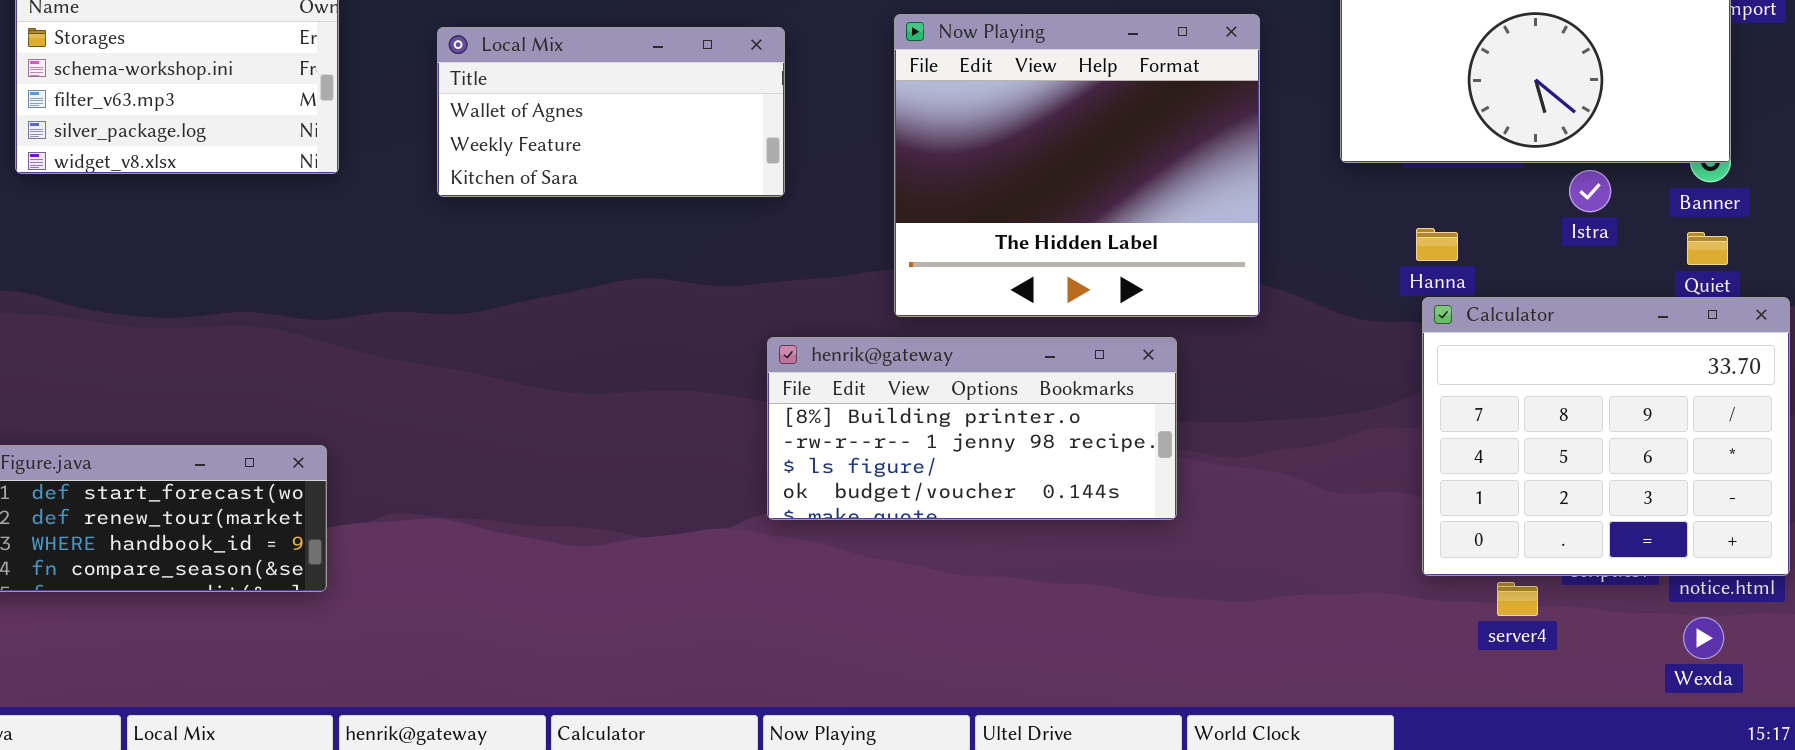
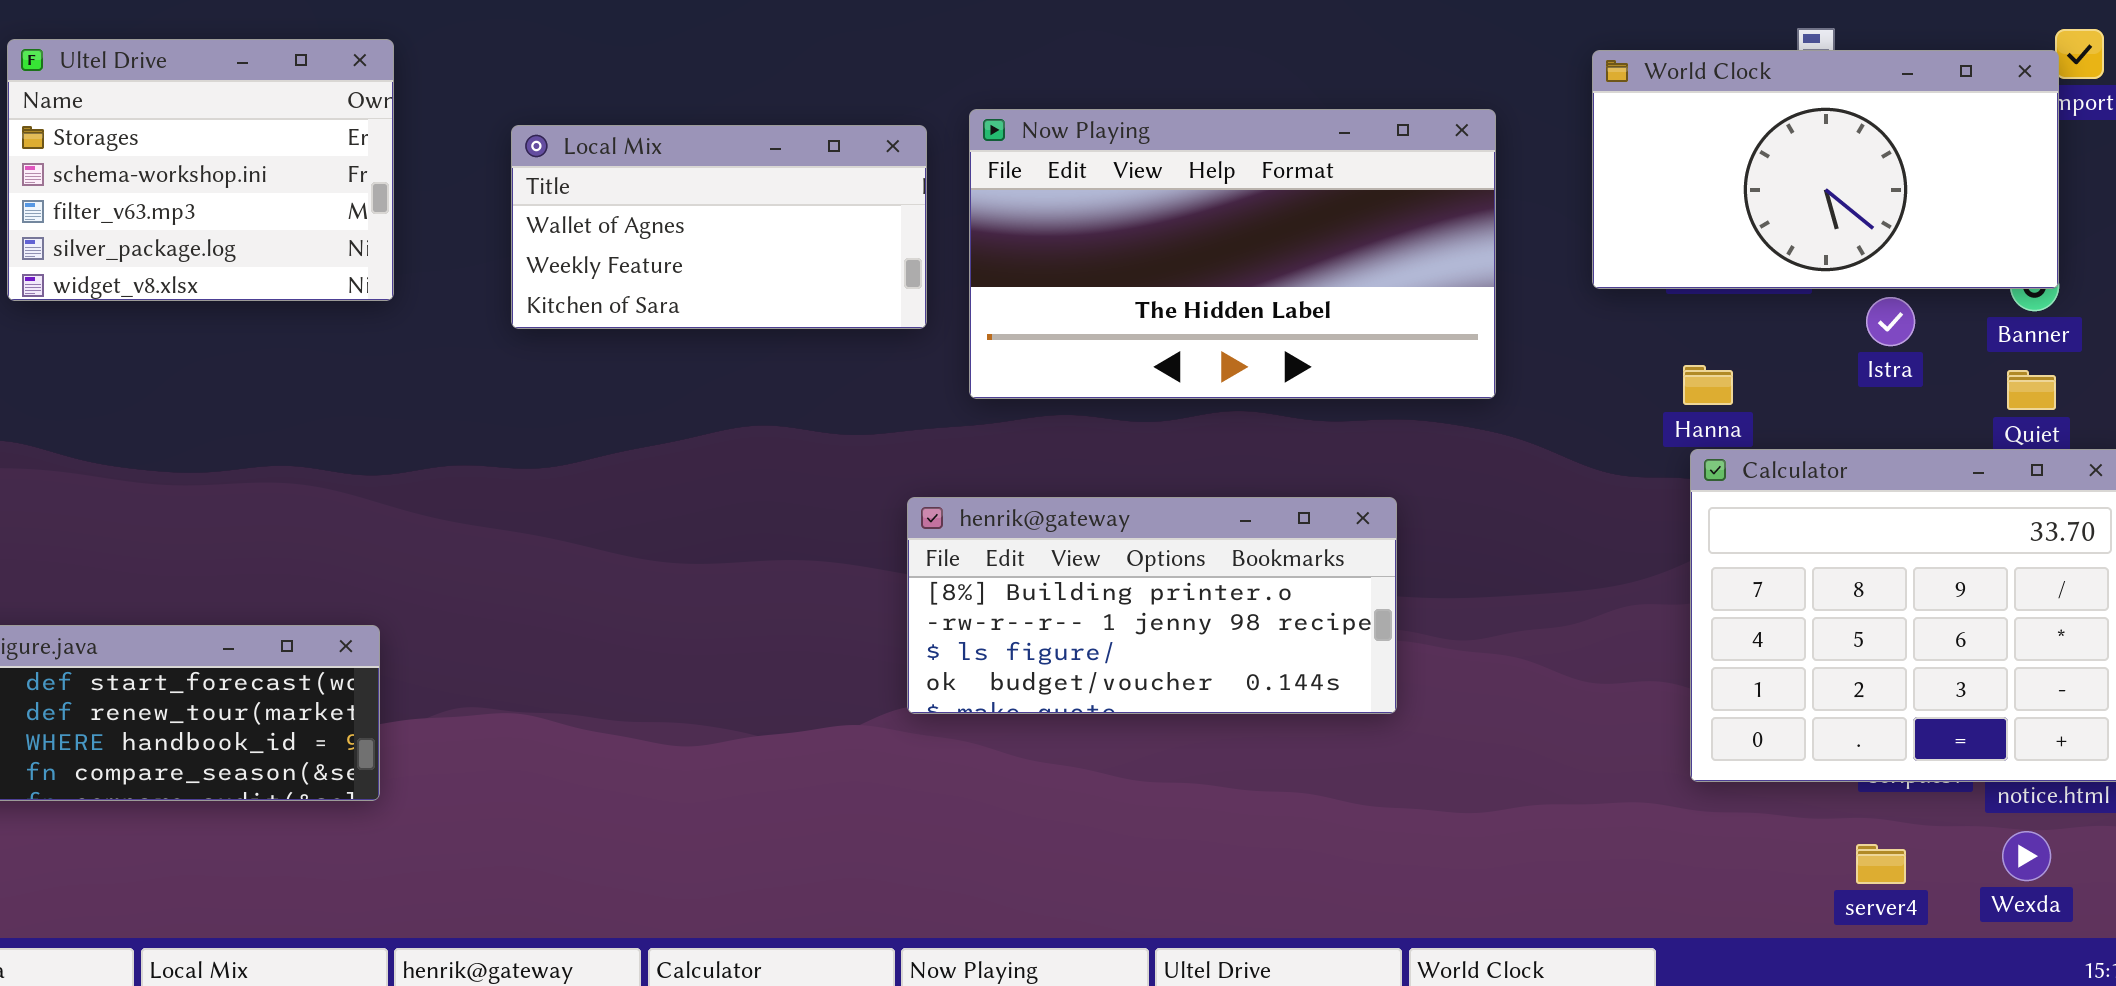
Now Playing: [894,14,1260,317] -> [969,109,1496,399], resized
server4: [1497,582,1538,616] -> [1856,844,1906,884], moved

